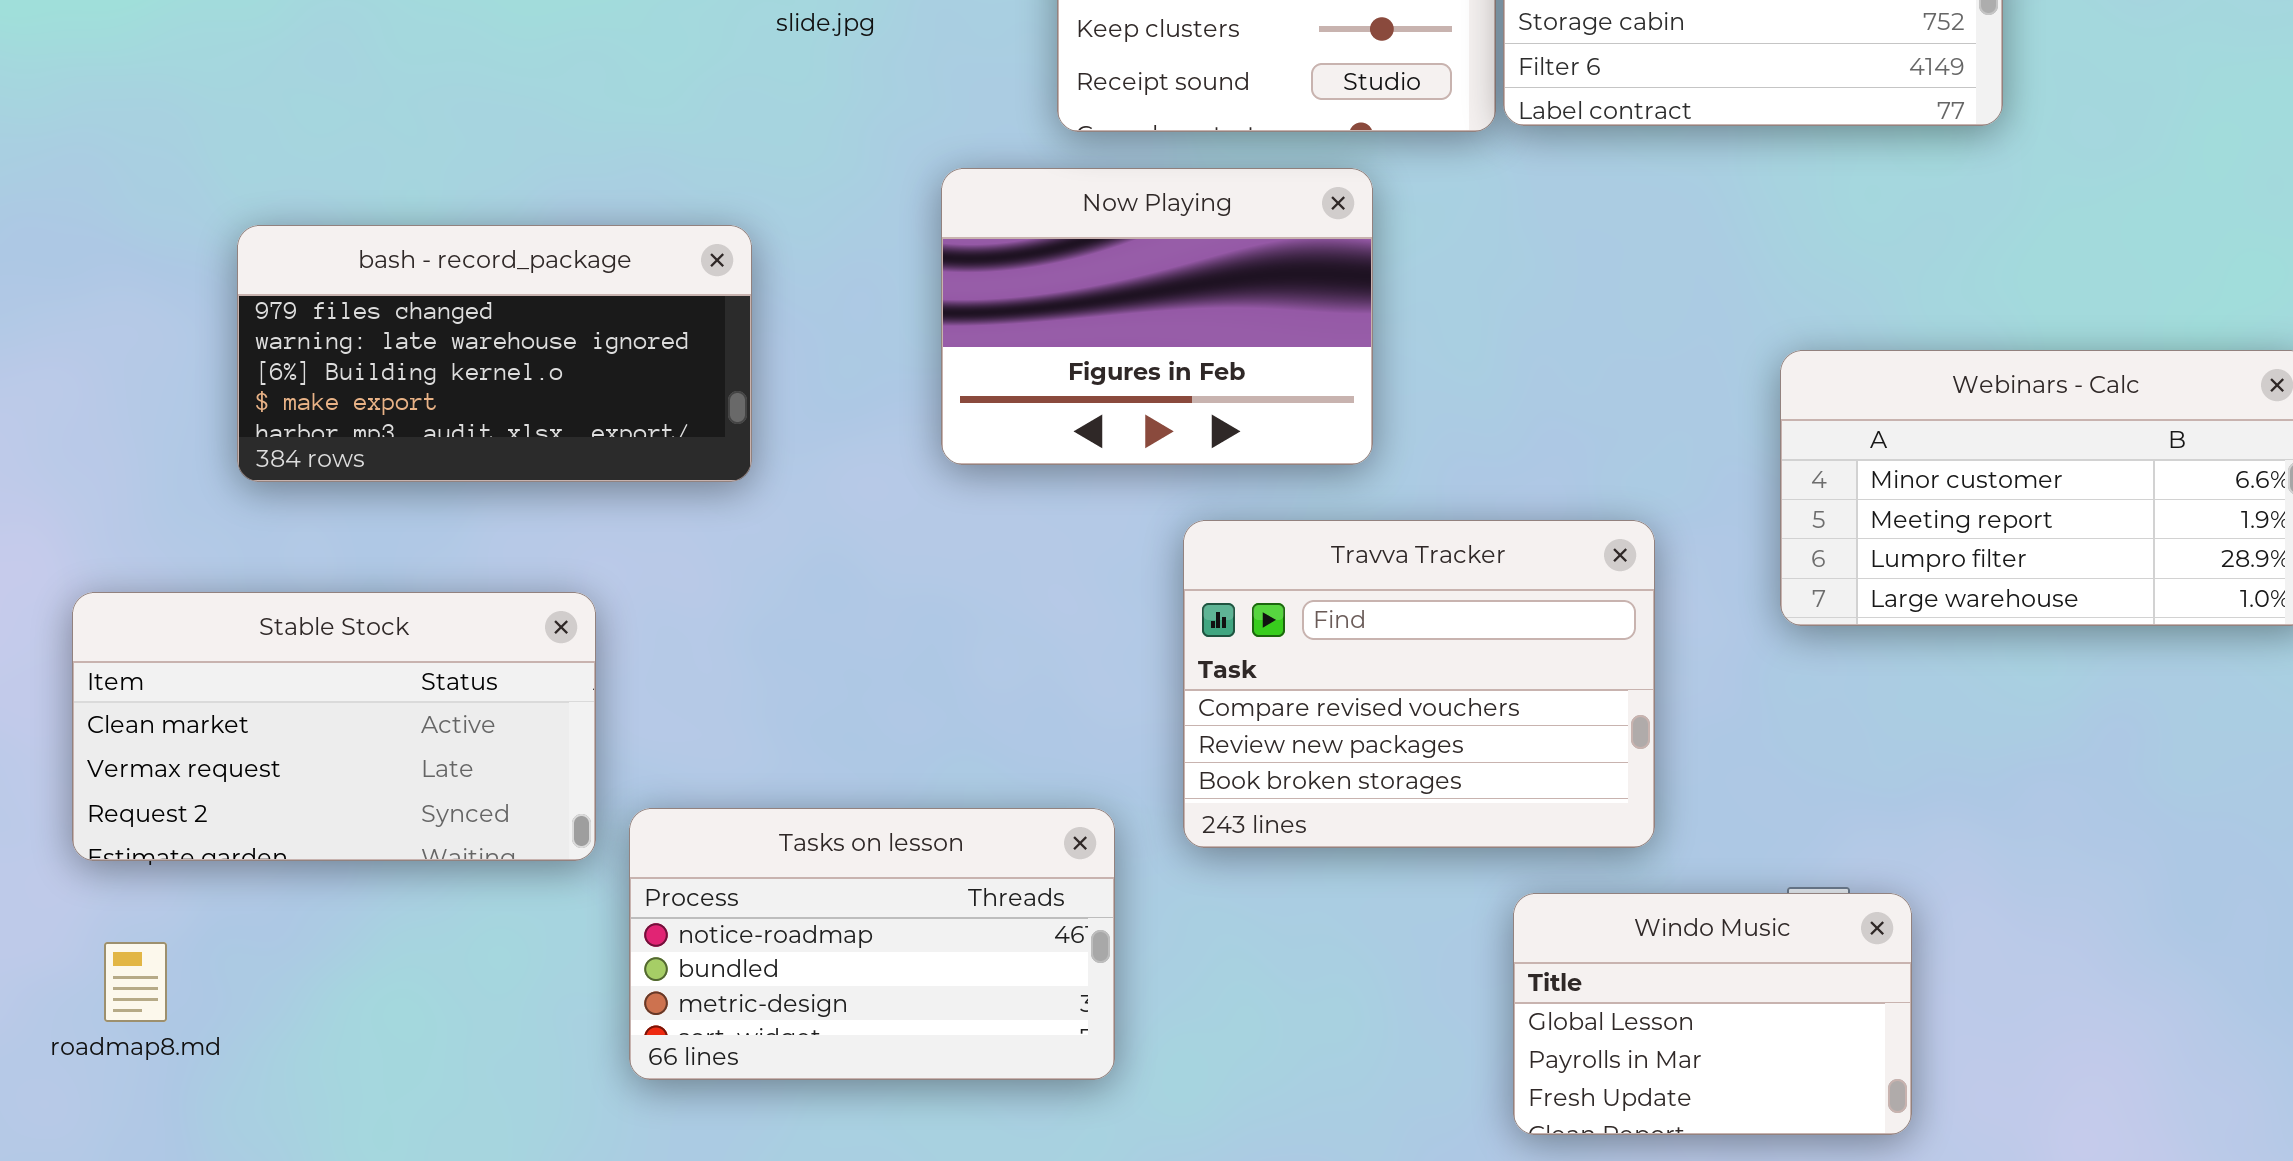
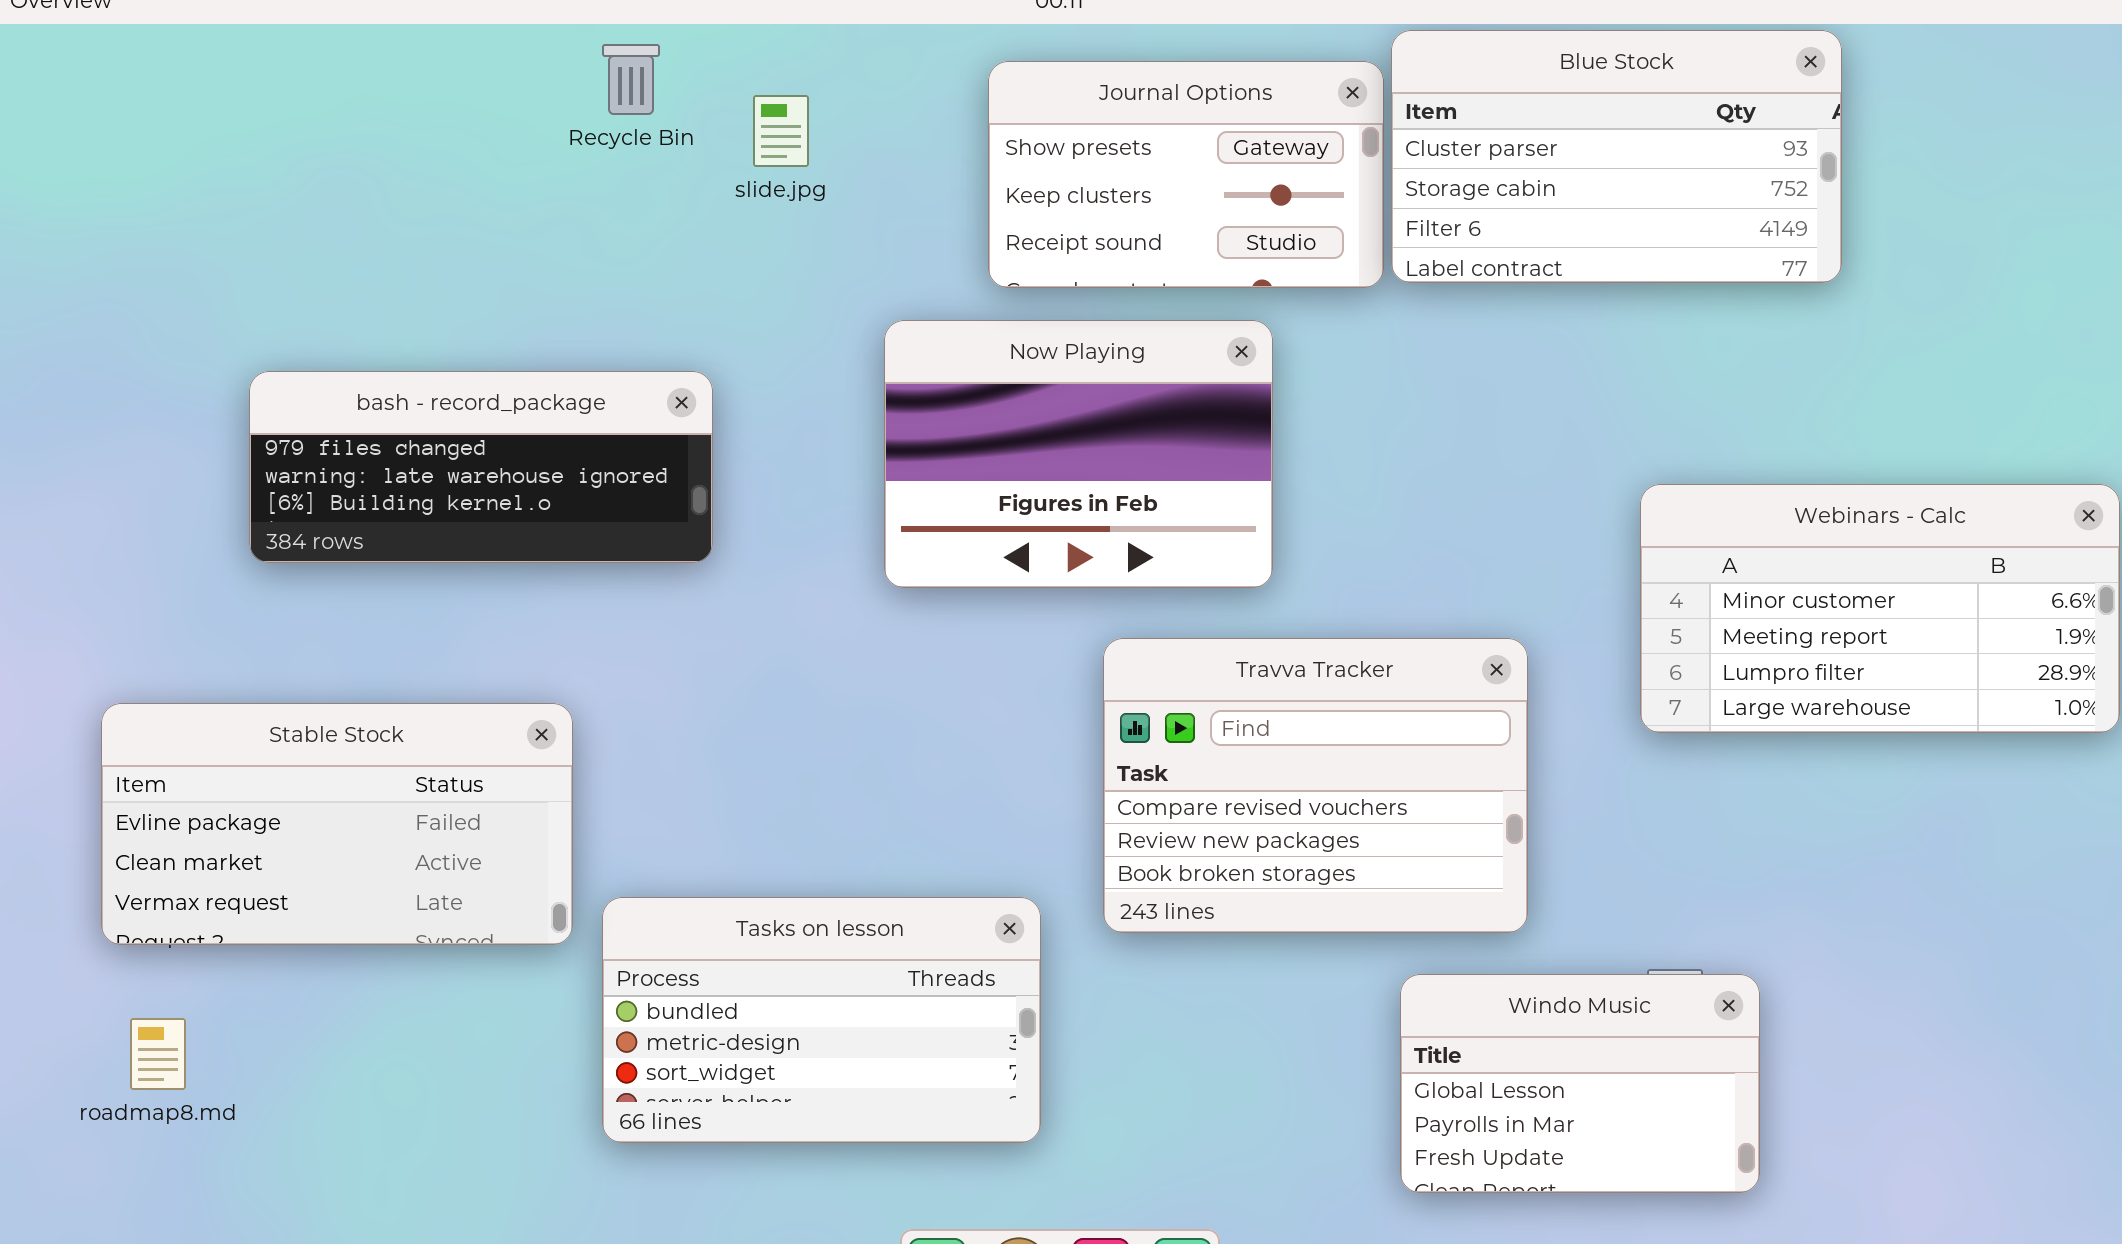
bash - record_package: [237,225,752,482] -> [249,371,713,563], resized
Stable Stock: [72,592,596,861] -> [101,703,573,945], scrolled up 1 row
Tasks on lesson: [629,808,1115,1080] -> [602,897,1041,1143], scrolled down 1 row

